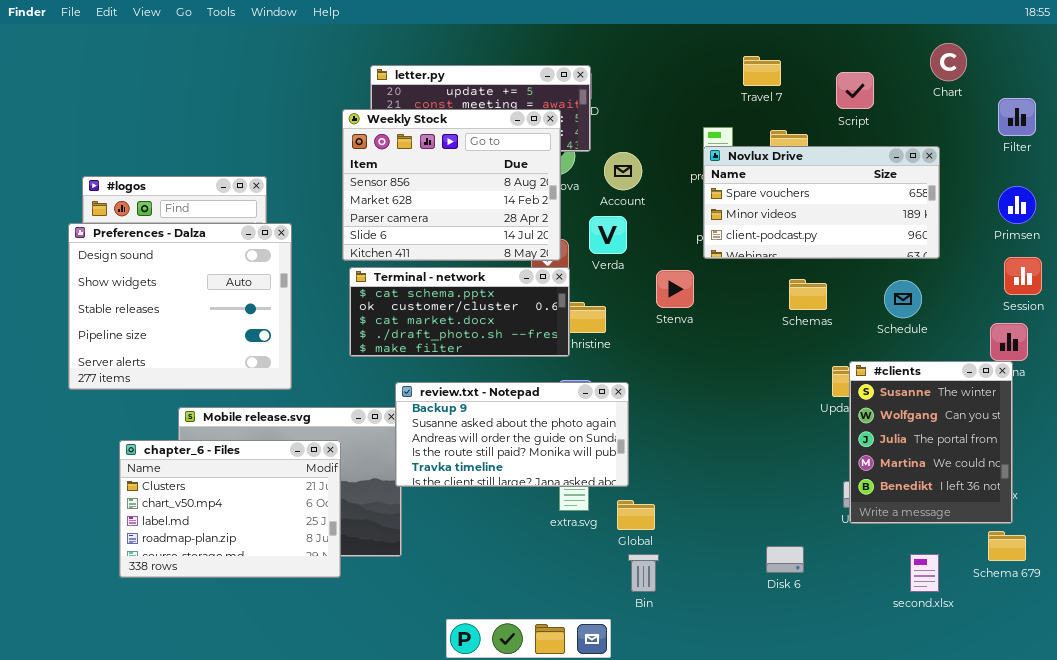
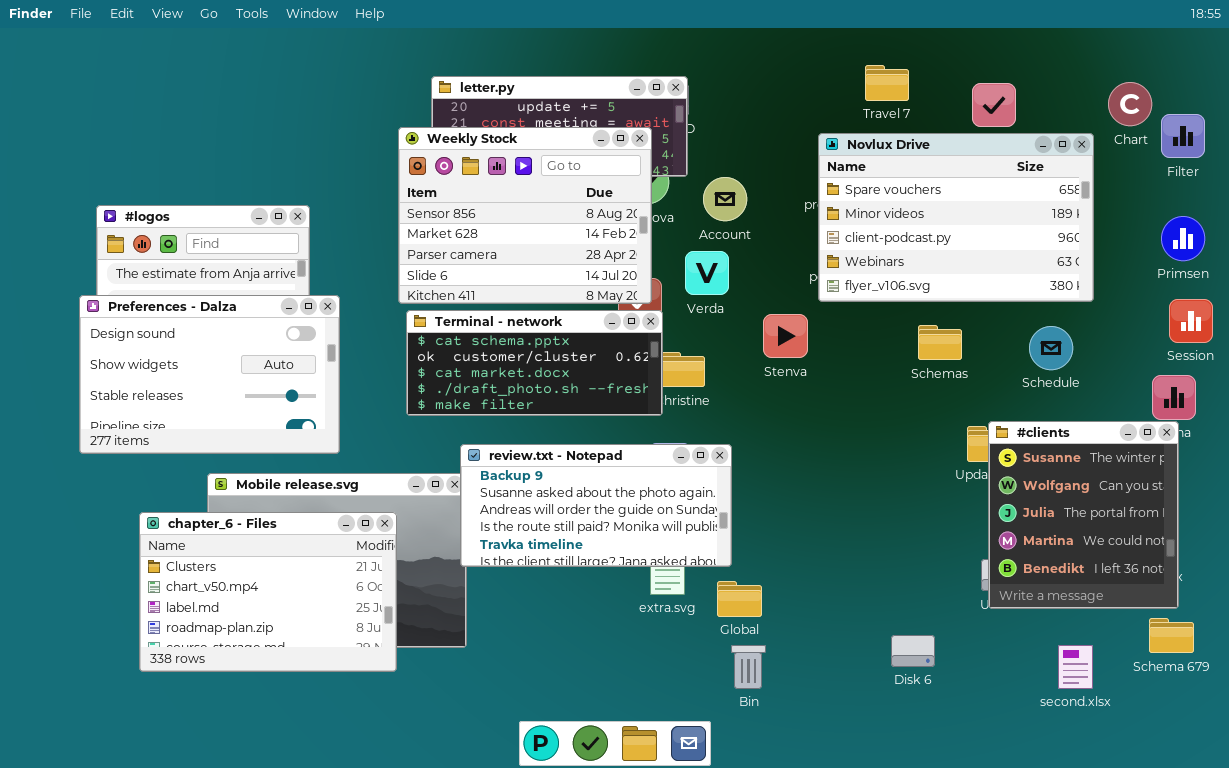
Chart: [930,43,967,81] -> [1108,82,1152,126], moved
Novlux Drive: [703,146,940,259] -> [818,133,1094,302], resized
Preferences - Dalza: [68,223,292,390] -> [79,295,340,454], resized

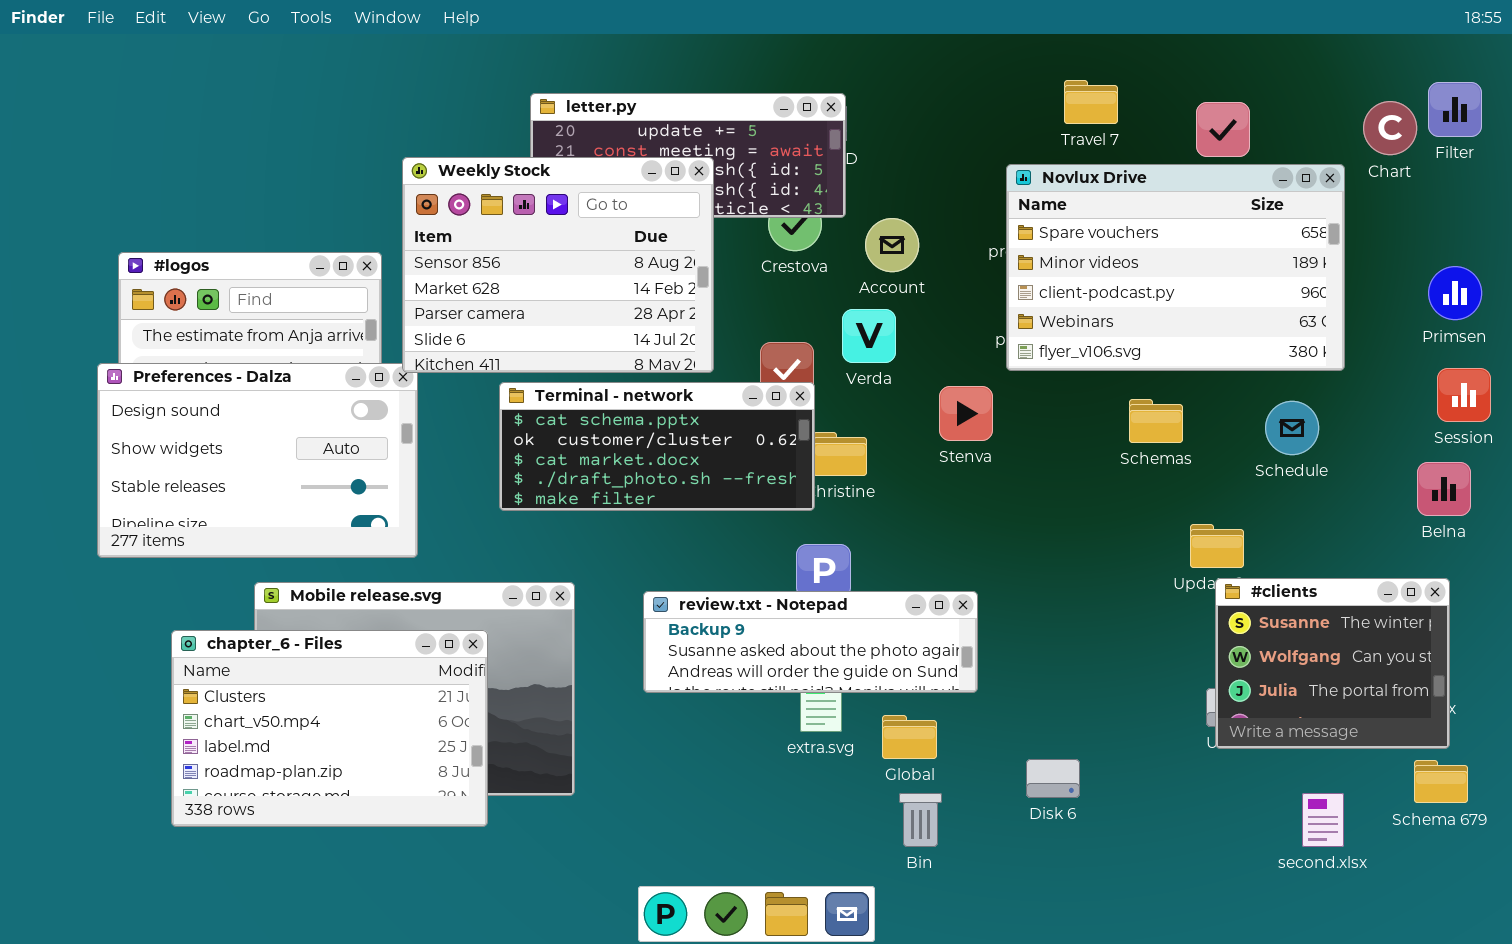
Filter: [1161,114,1205,158] -> [1428,82,1482,137], moved
Weekly Stock: [398,127,652,304] -> [402,157,714,373], moved
#clients: [988,421,1179,609] -> [1215,578,1450,749], resized
review.txt - Notepad: [460,444,732,567] -> [643,591,978,693], moved, resized
Disk 6: [891,635,935,667] -> [1026,759,1080,798], moved

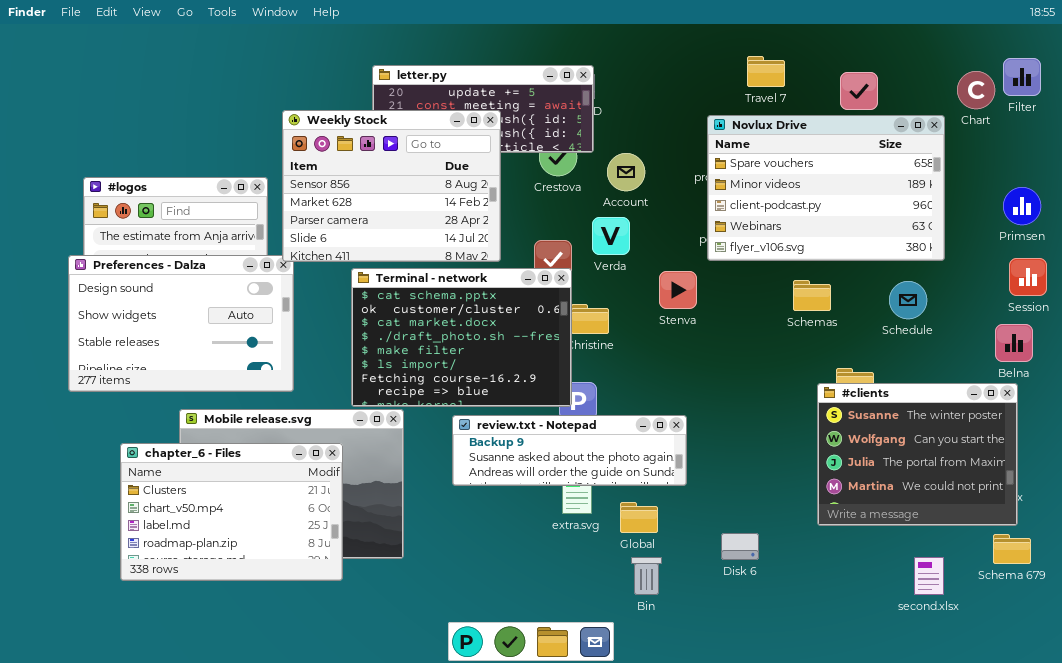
Terminal - network: [499,382,815,511] -> [351,268,572,407], resized
#clients: [1215,578,1450,749] -> [817,383,1018,526], resized

